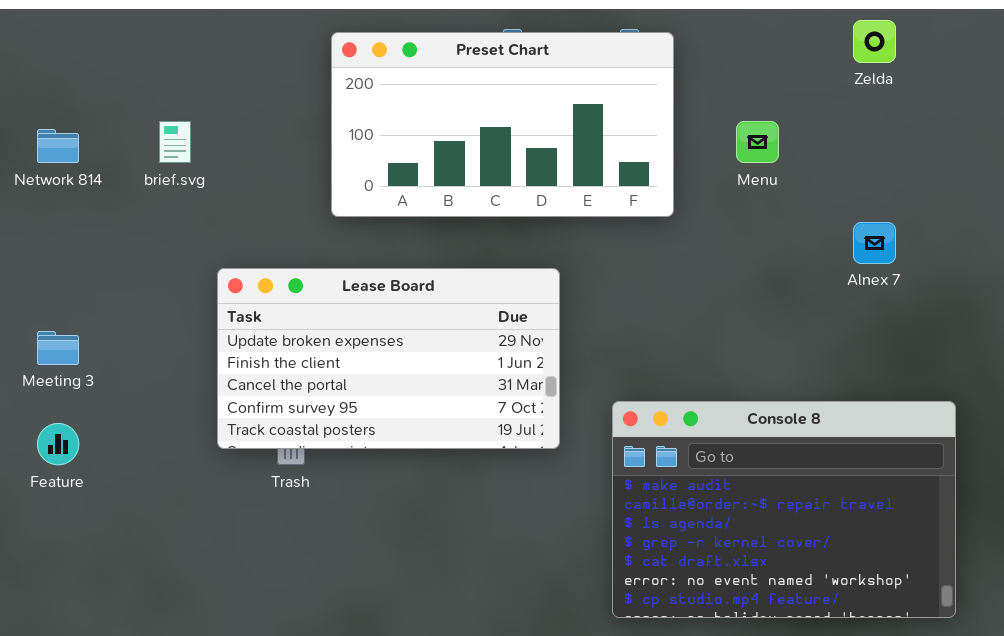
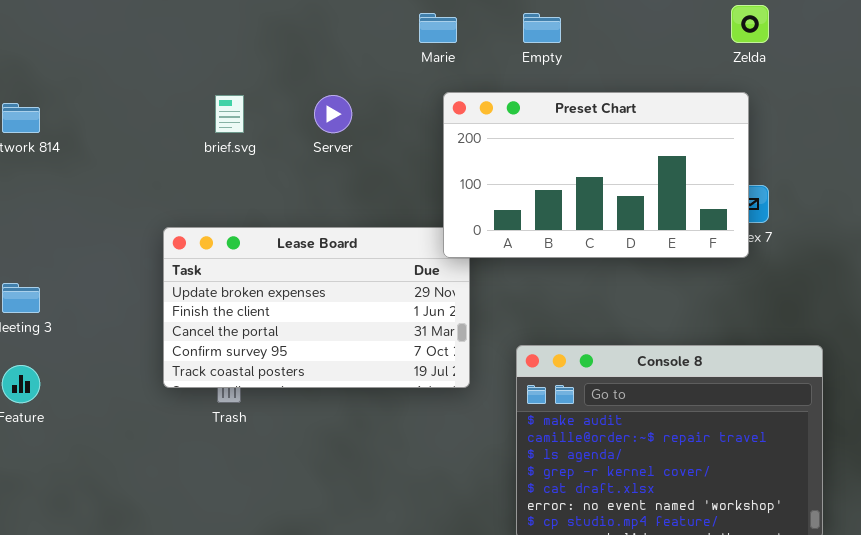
Preset Chart: [331,32,674,217] -> [443,92,749,258], moved
brief.svg: [159,121,191,163] -> [215,95,244,133], moved

